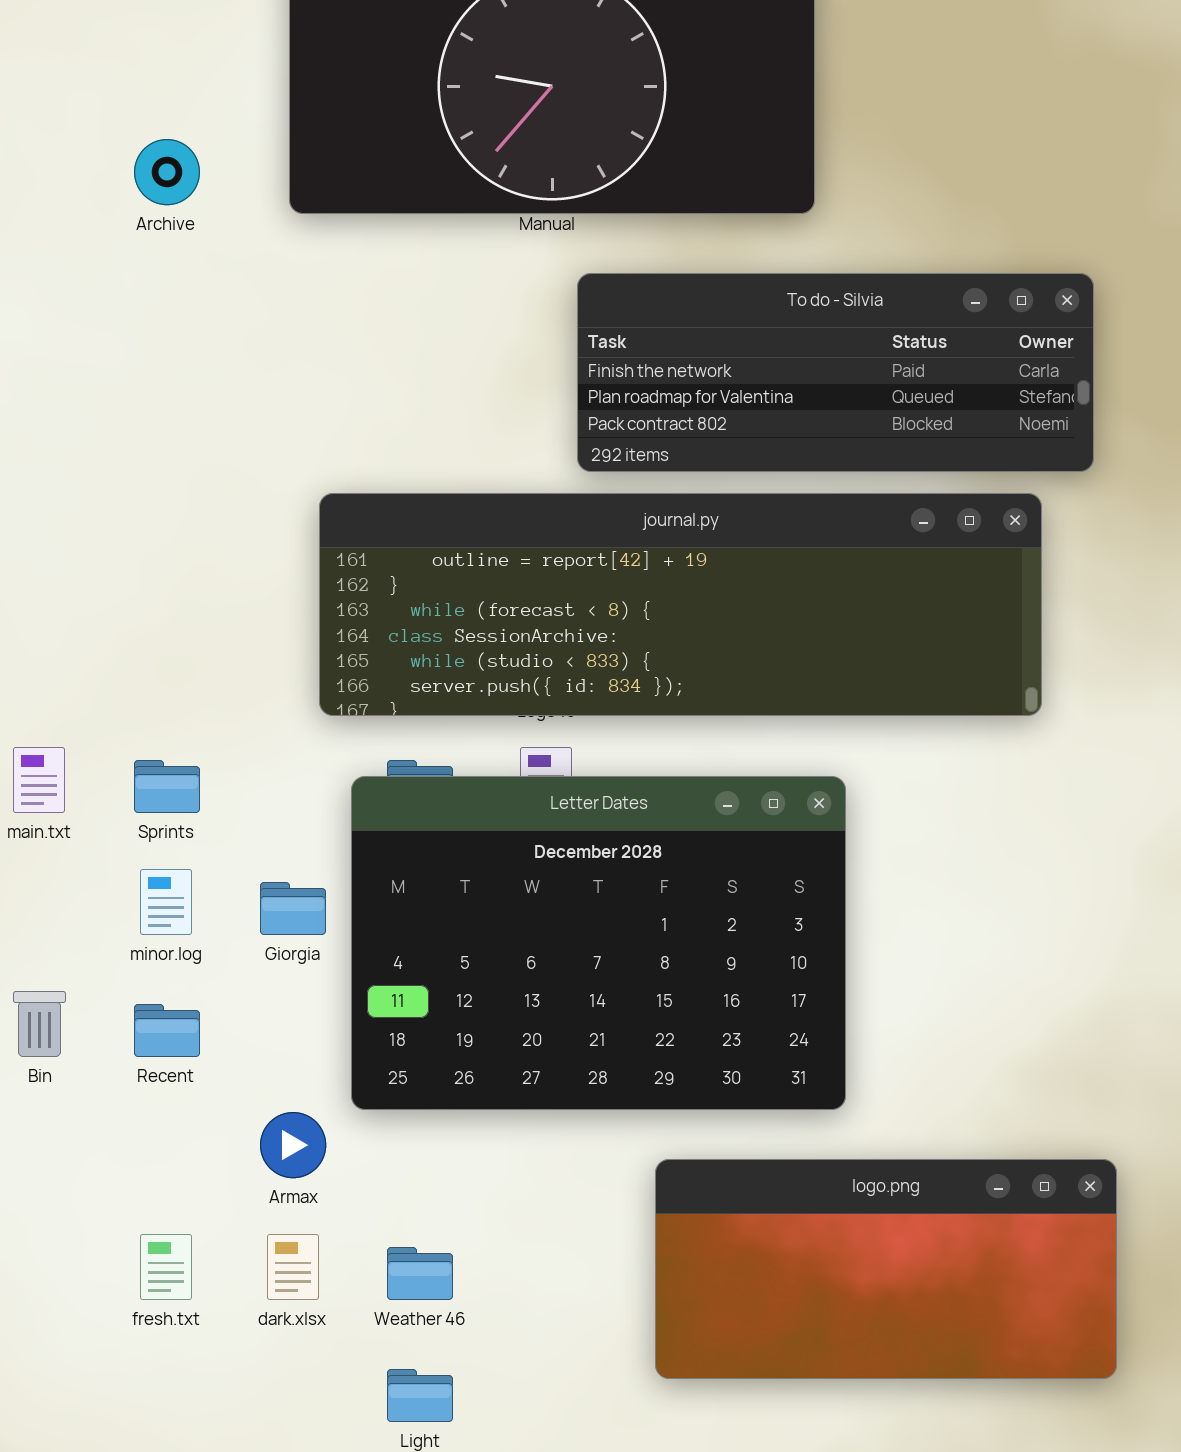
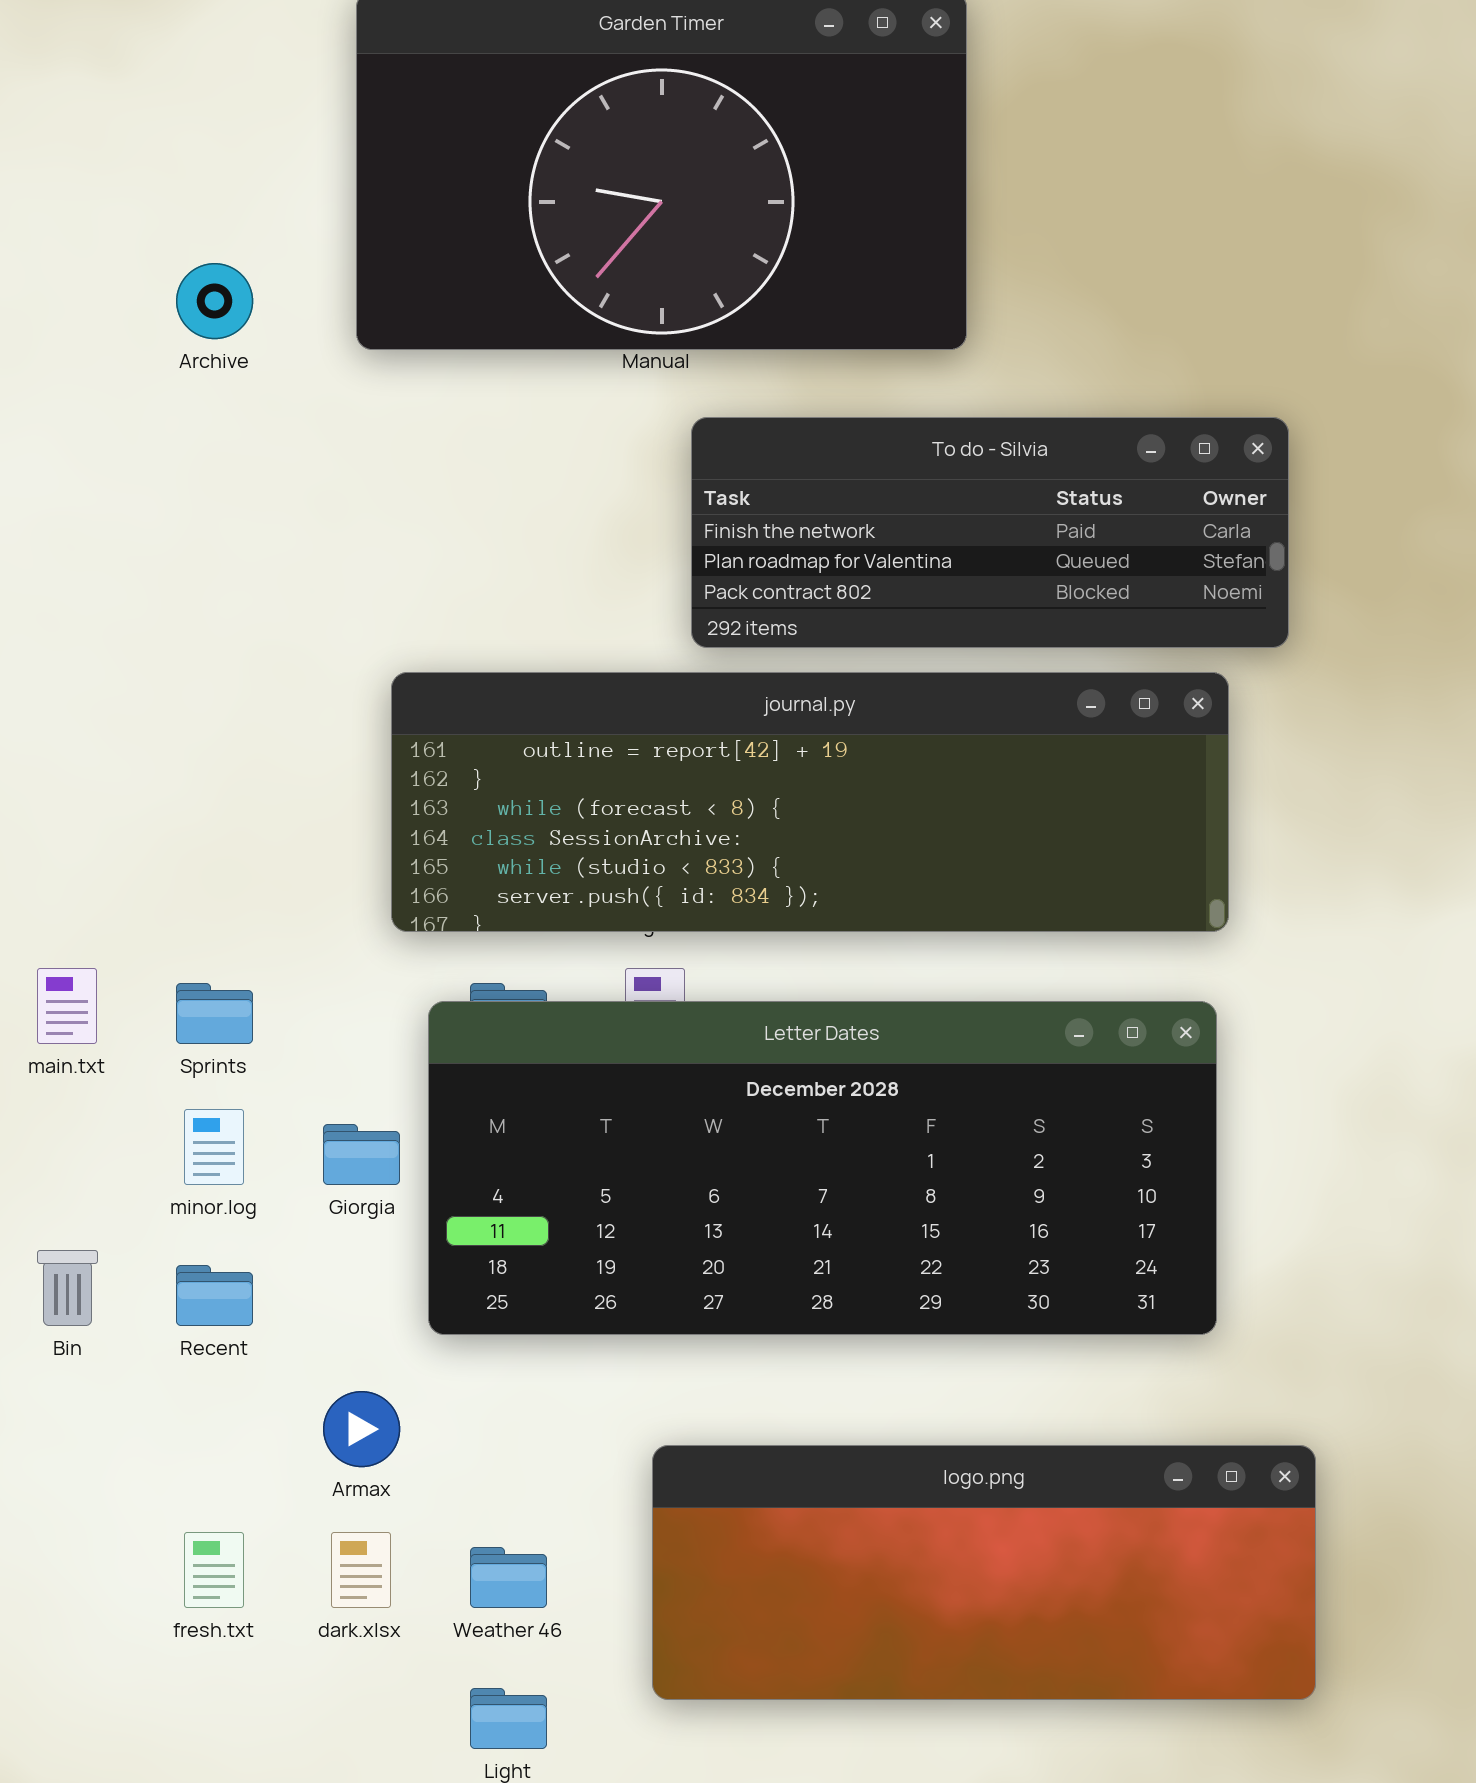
Letter Dates: [351,776,846,1110] -> [428,1001,1217,1335], resized
logo.png: [655,1159,1117,1379] -> [652,1445,1316,1700], resized

